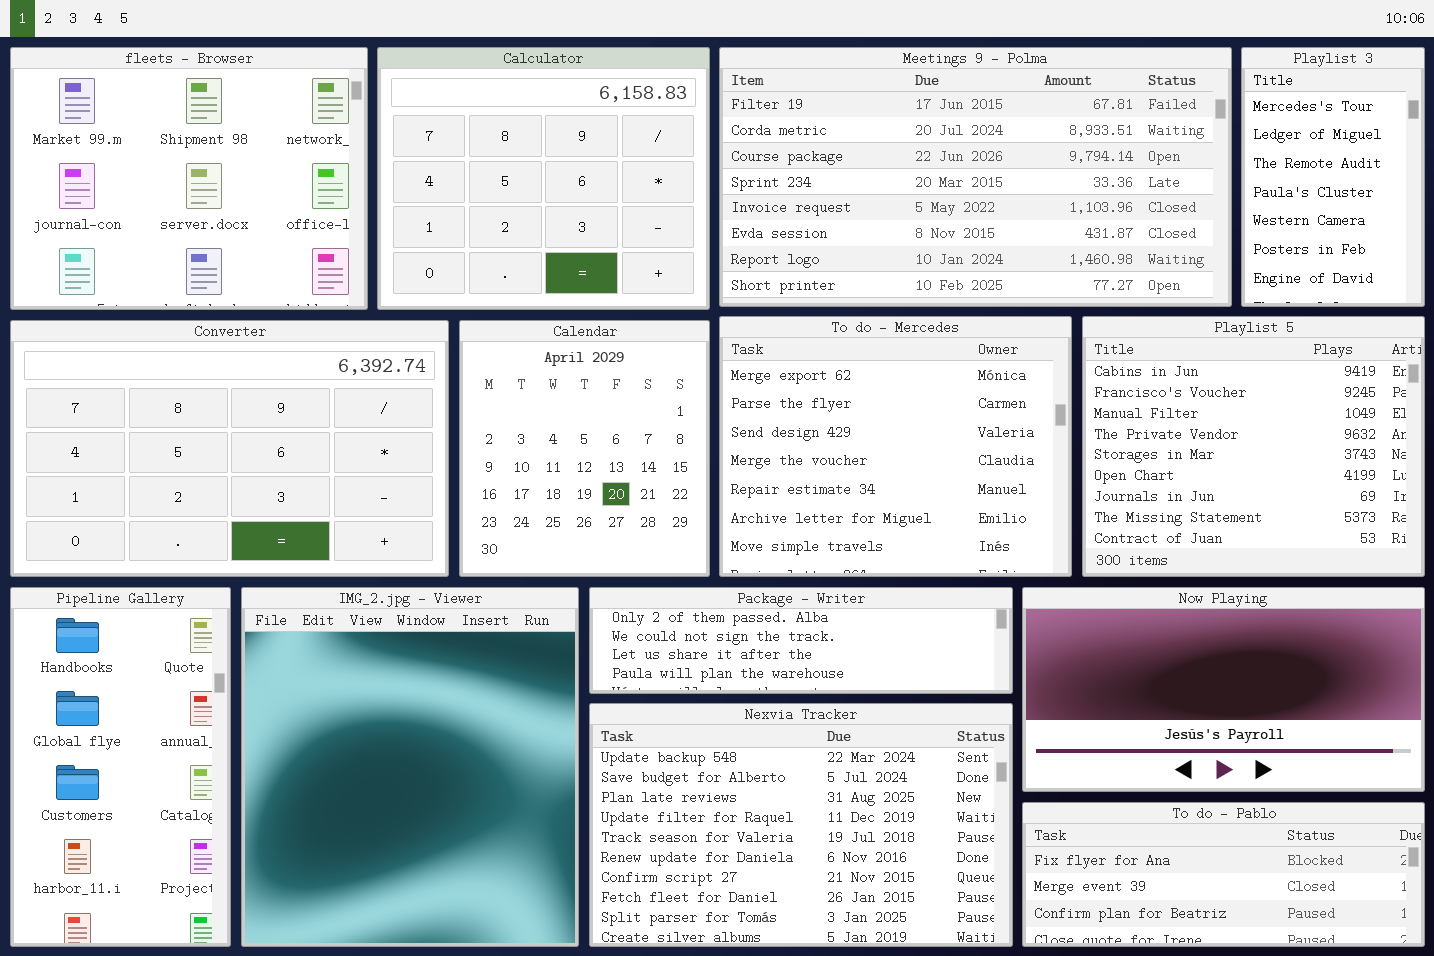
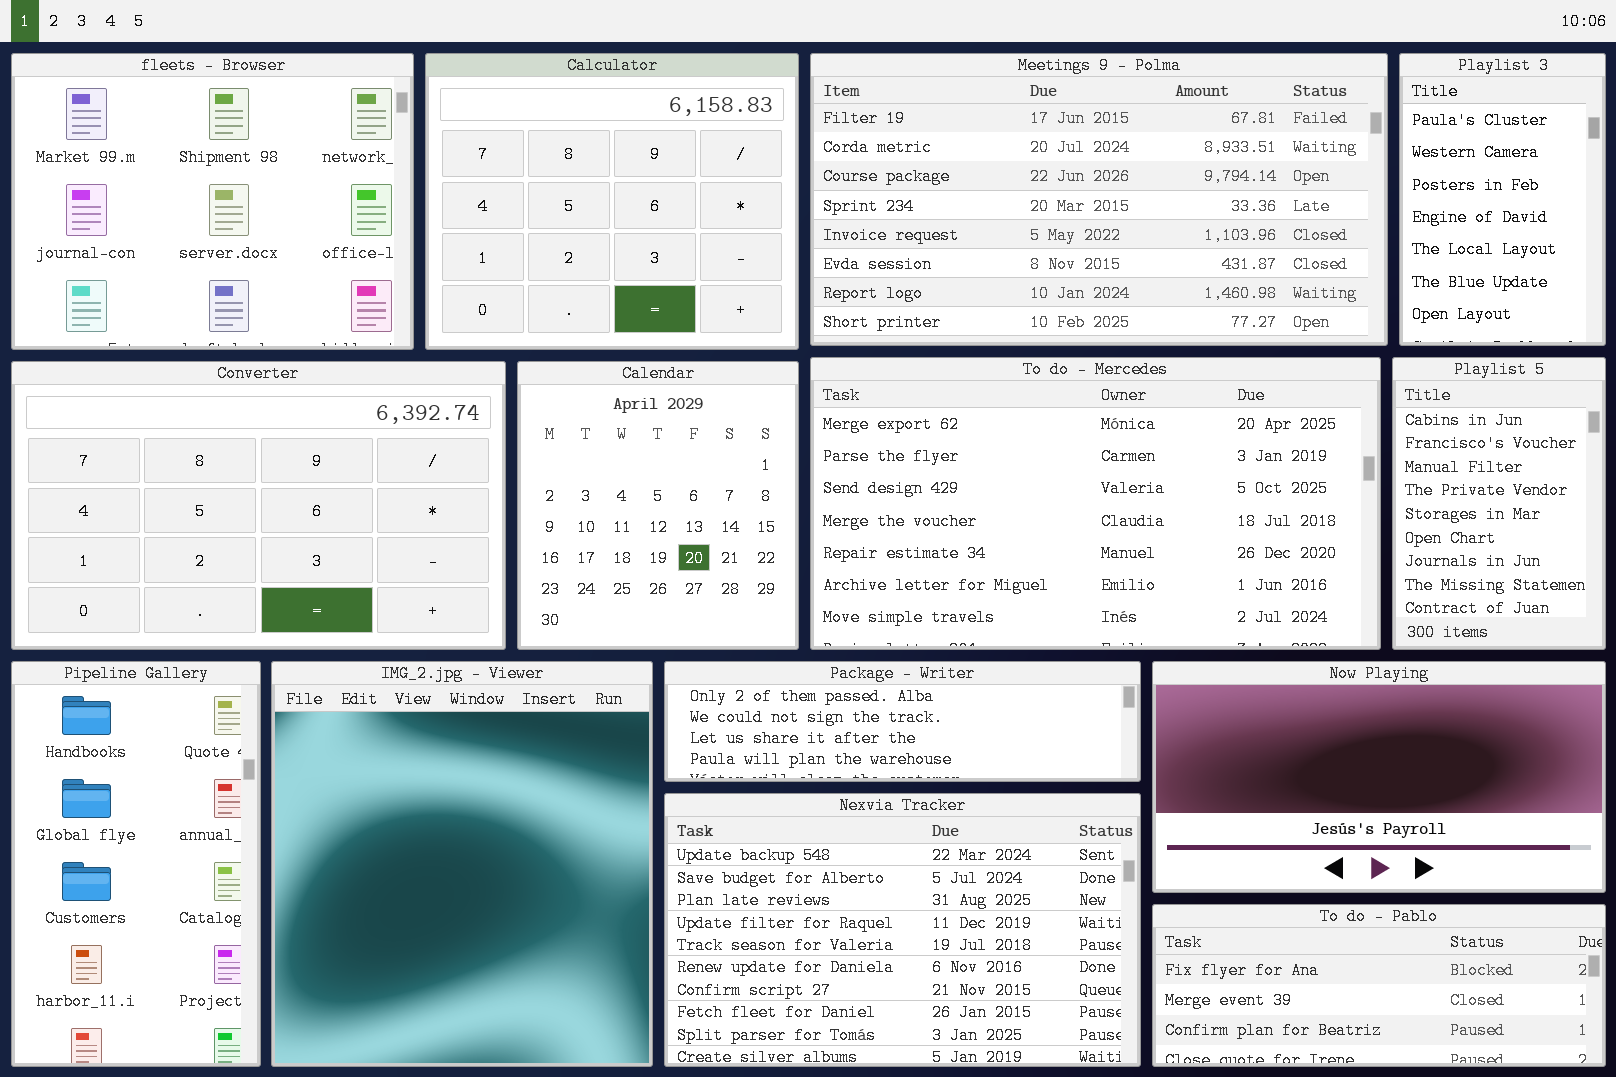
Playlist 3: [1241,47,1425,307] -> [1399,53,1606,346], scrolled down 3 rows
To do - Mercedes: [719,316,1072,577] -> [810,357,1381,650], resized
Playlist 5: [1082,316,1425,577] -> [1392,357,1606,650], resized

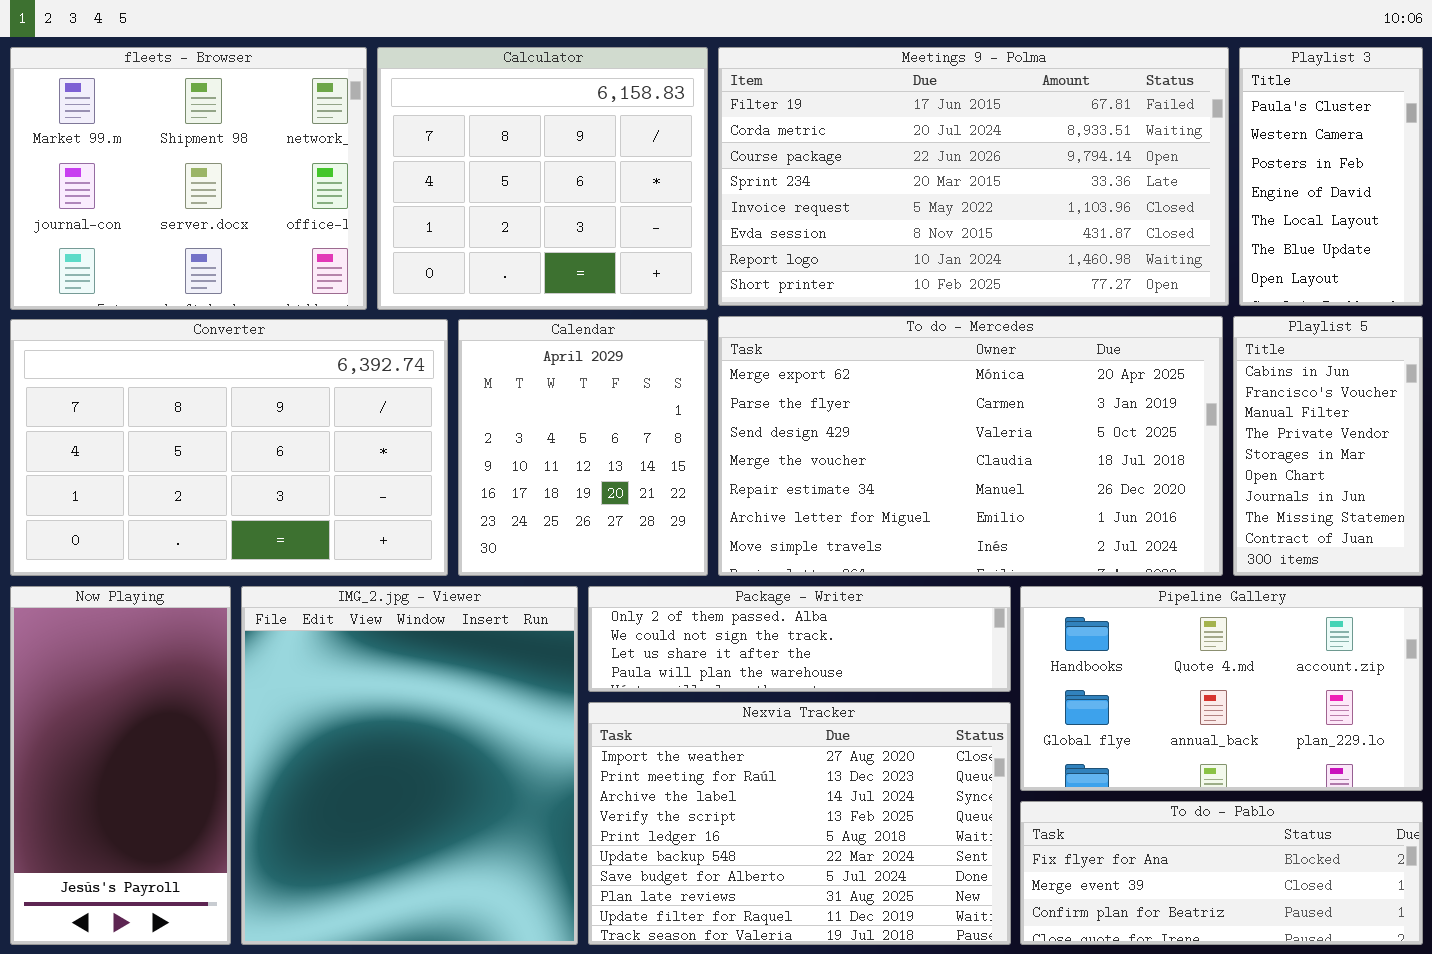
Pipeline Gallery: [11,661,261,1067] -> [1020,586,1423,791], moved, resized
Now Playing: [1152,661,1606,893] -> [10,586,231,945], moved, resized
Nexvia Tracker: [664,793,1141,1067] -> [588,702,1011,945], scrolled up 5 rows

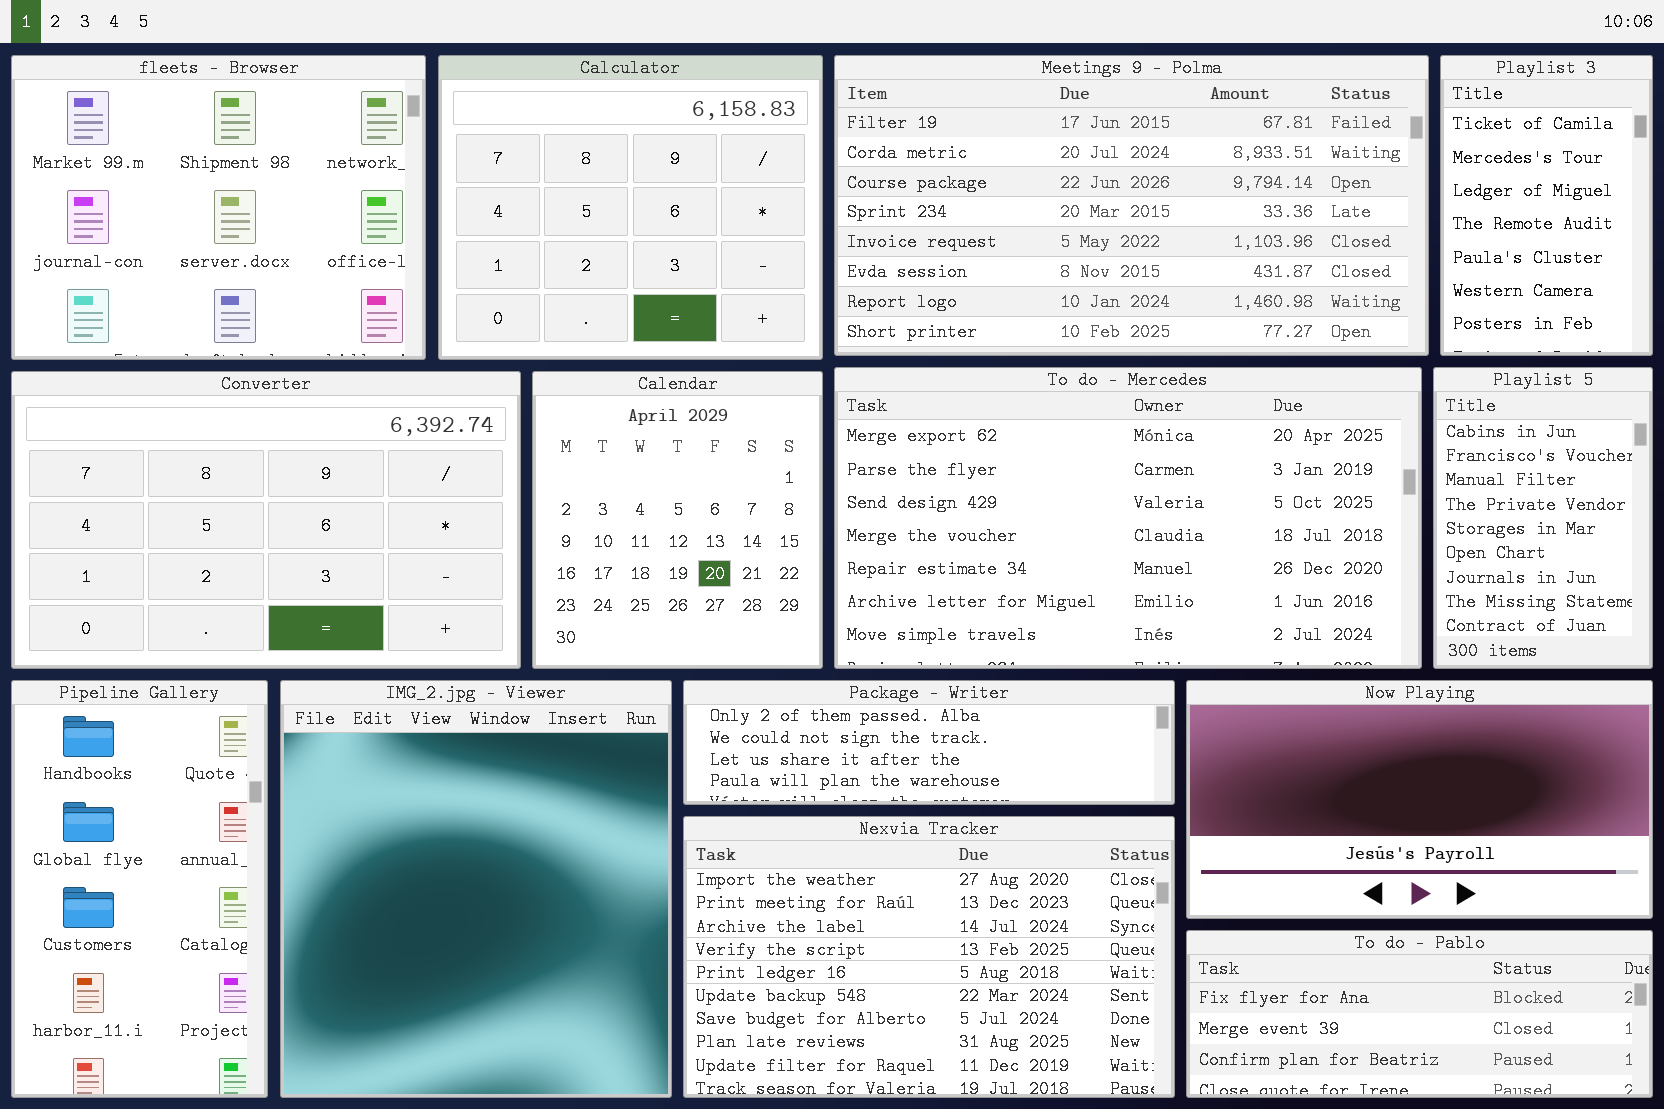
Playlist 3: [1239,47,1423,306] -> [1440,55,1653,356], scrolled up 4 rows
Now Playing: [10,586,231,945] -> [1186,680,1653,919], moved, resized
Pipeline Gallery: [1020,586,1423,791] -> [11,680,268,1098], moved, resized

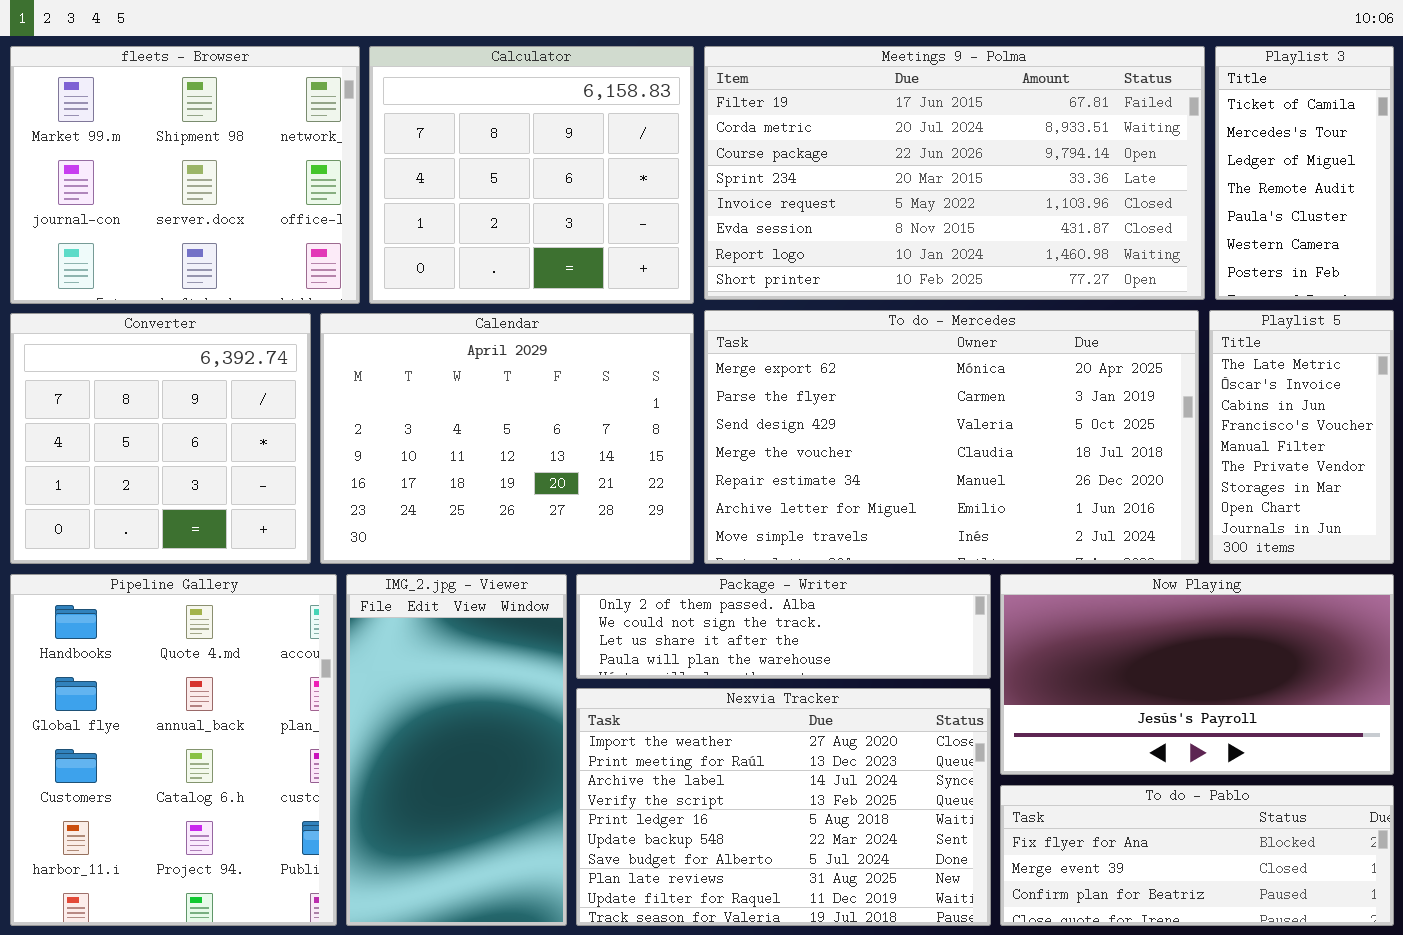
Playlist 5: [1433,367,1653,669] -> [1209,310,1394,564], scrolled up 2 rows
Converter: [11,371,521,669] -> [10,313,311,564], resized
Calendar: [532,371,823,669] -> [320,313,694,564], resized
Pipeline Gallery: [11,680,268,1098] -> [10,574,337,926], resized
IMG_2.jpg - Viewer: [280,680,672,1098] -> [346,574,567,926], resized

